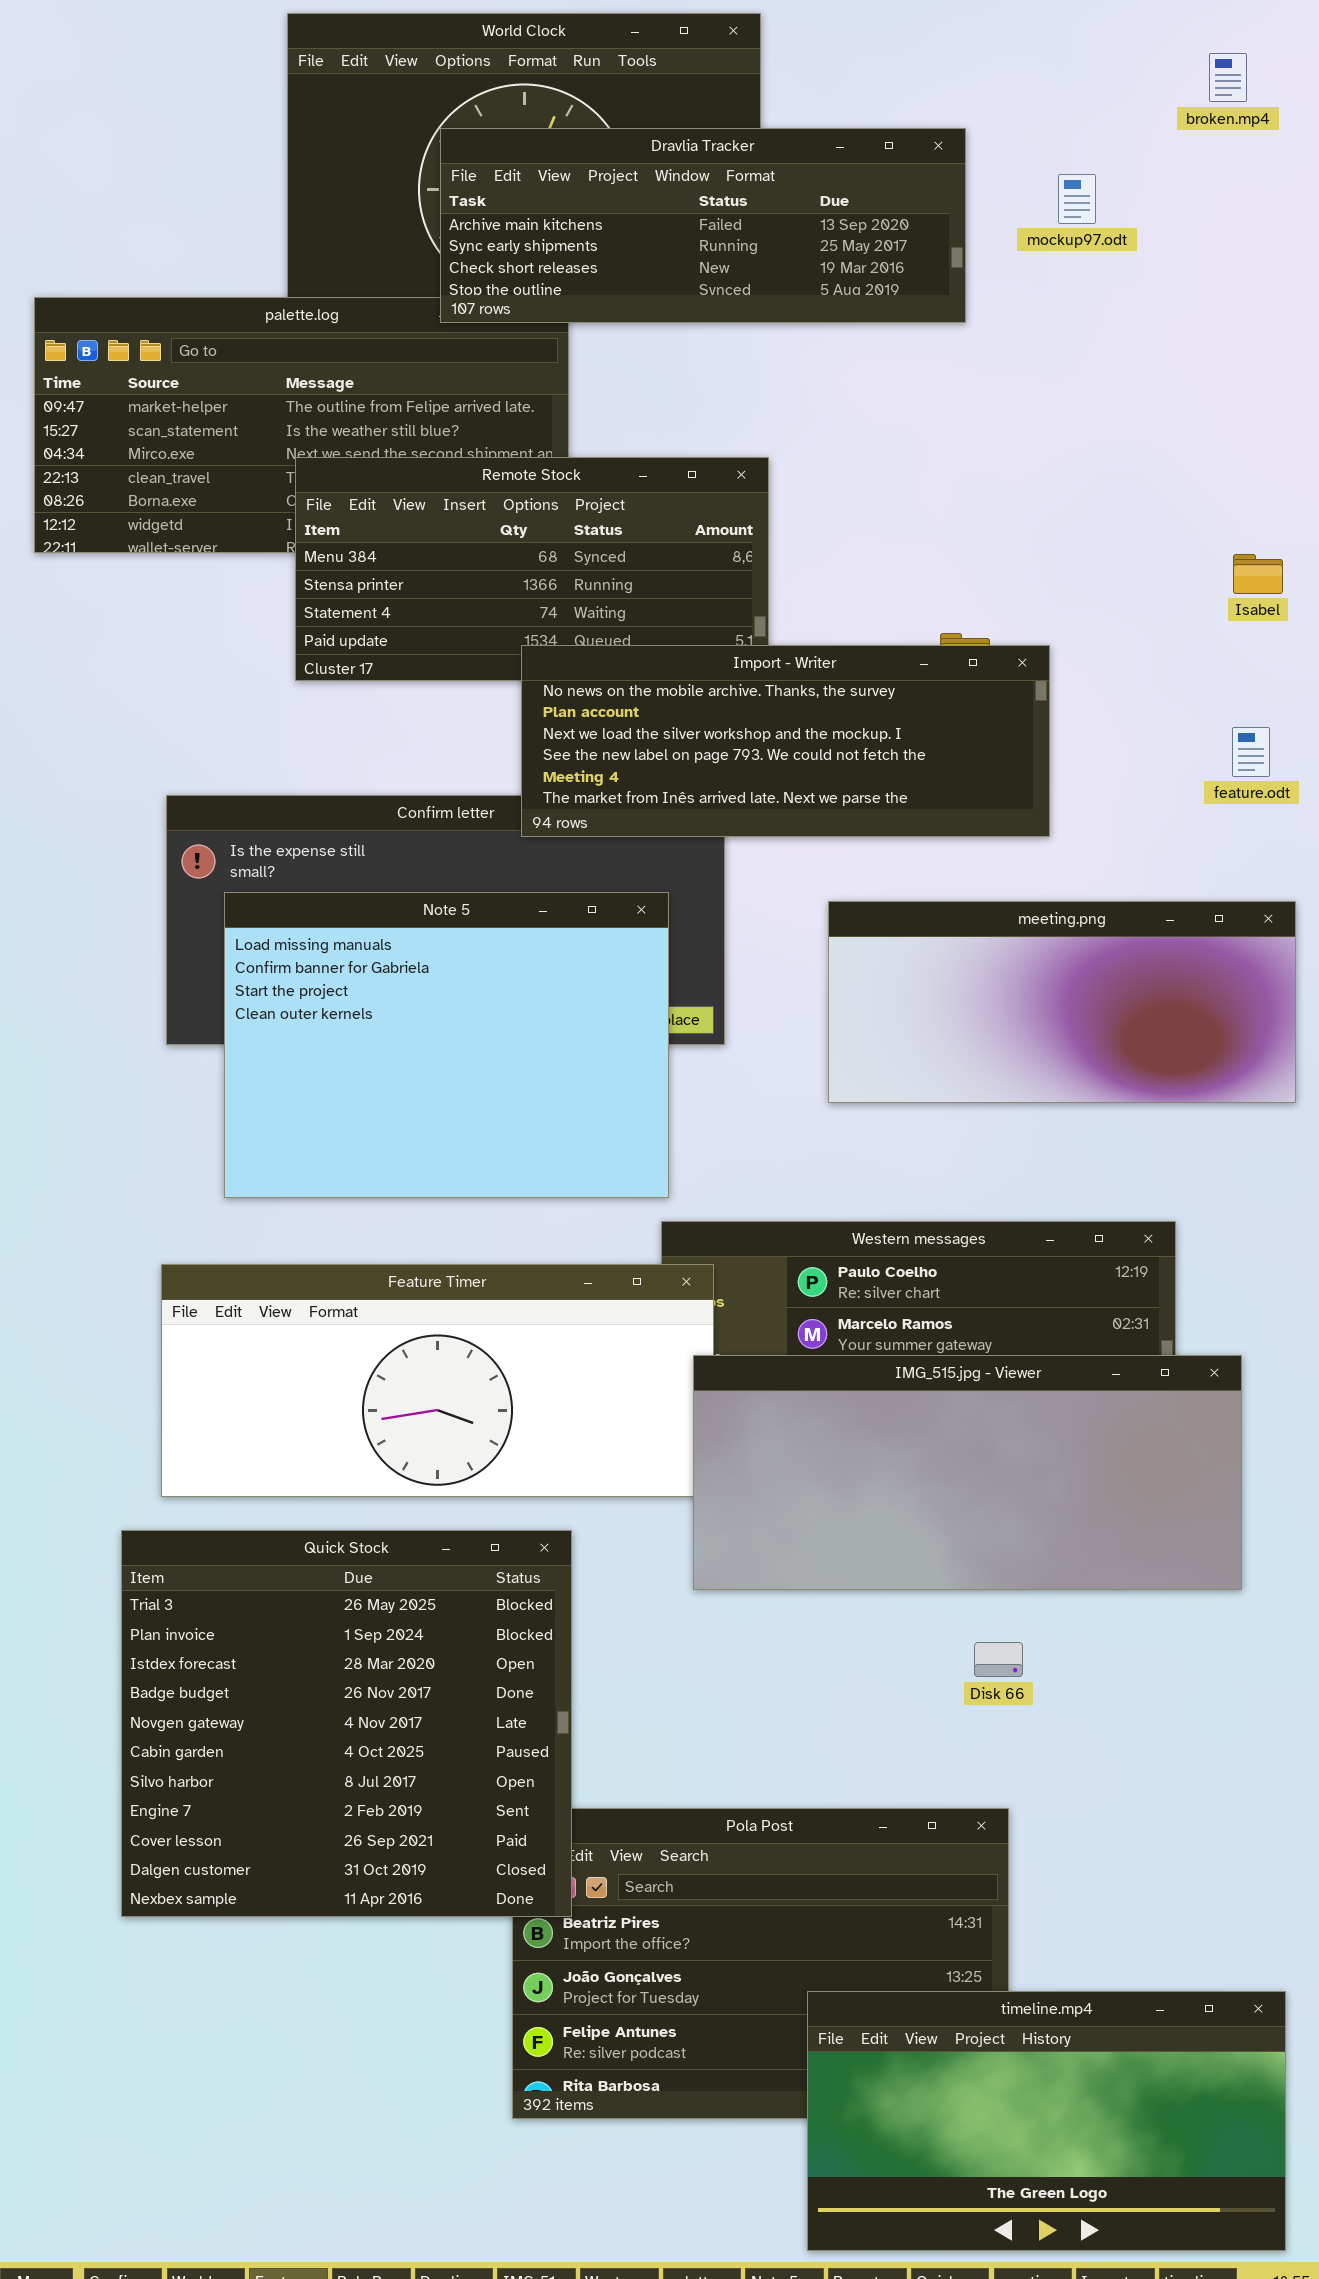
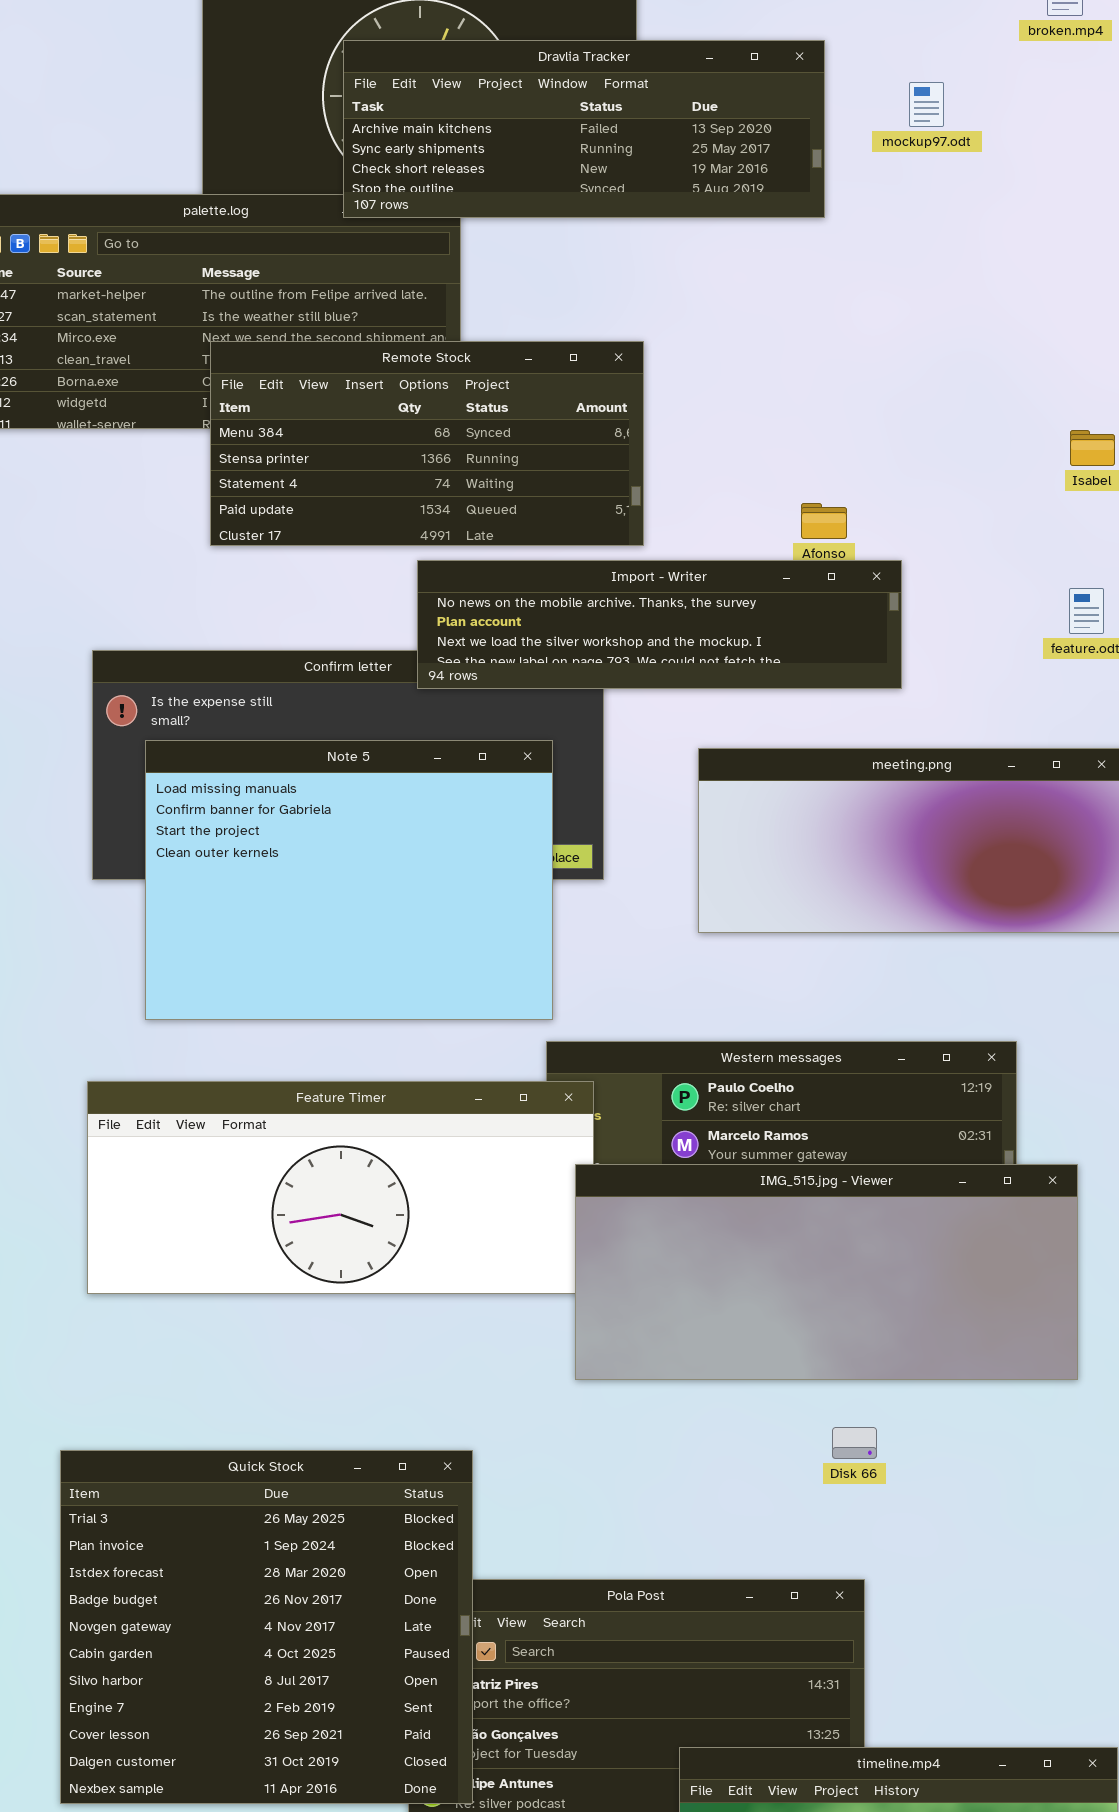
Import - Writer: [521,645,1050,837] -> [417,560,902,689], resized
Quick Stock: [121,1530,572,1917] -> [60,1450,473,1804], moved

